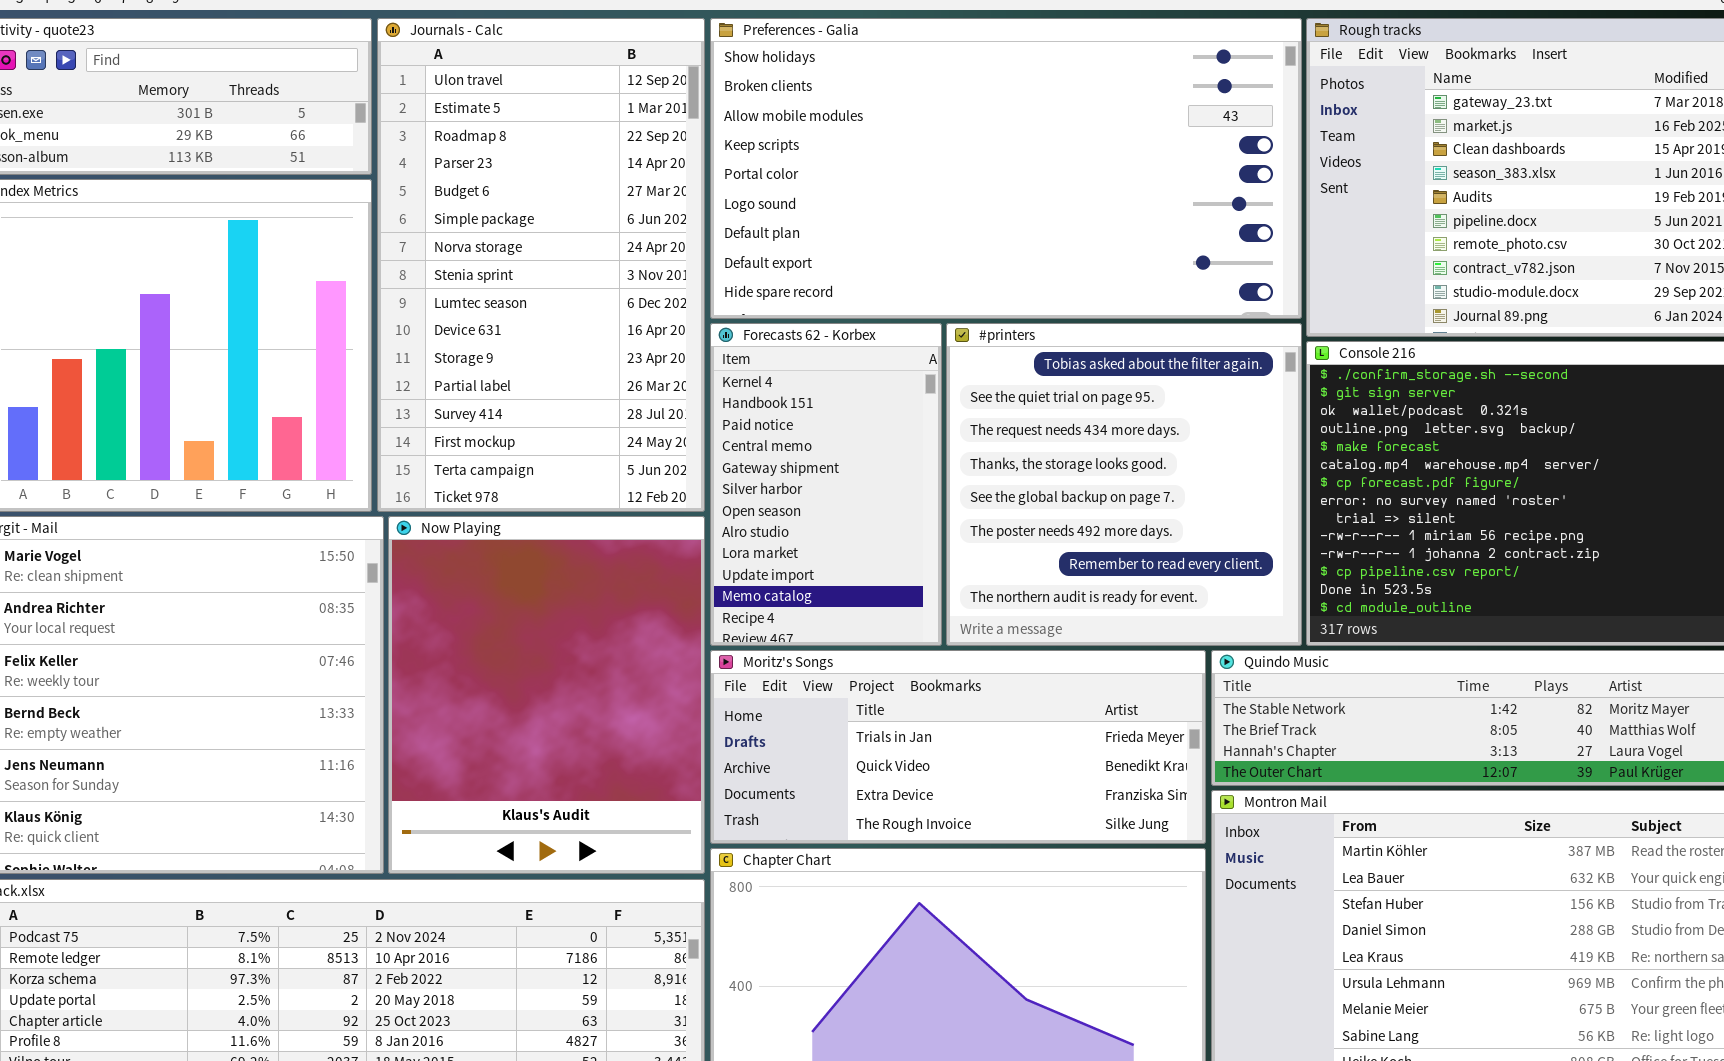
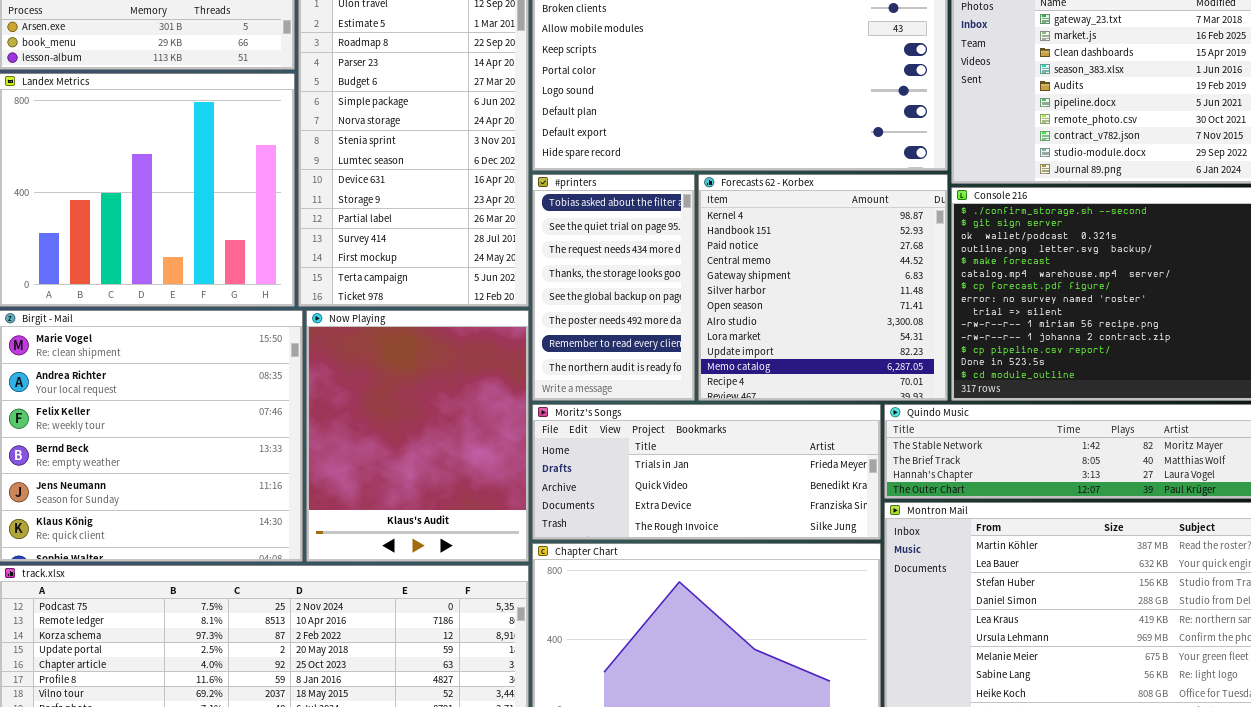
Forecasts 62 - Korbex: [710,323,942,646] -> [698,174,948,401], moved, resized
#printers: [946,323,1302,646] -> [532,174,695,401], moved, resized

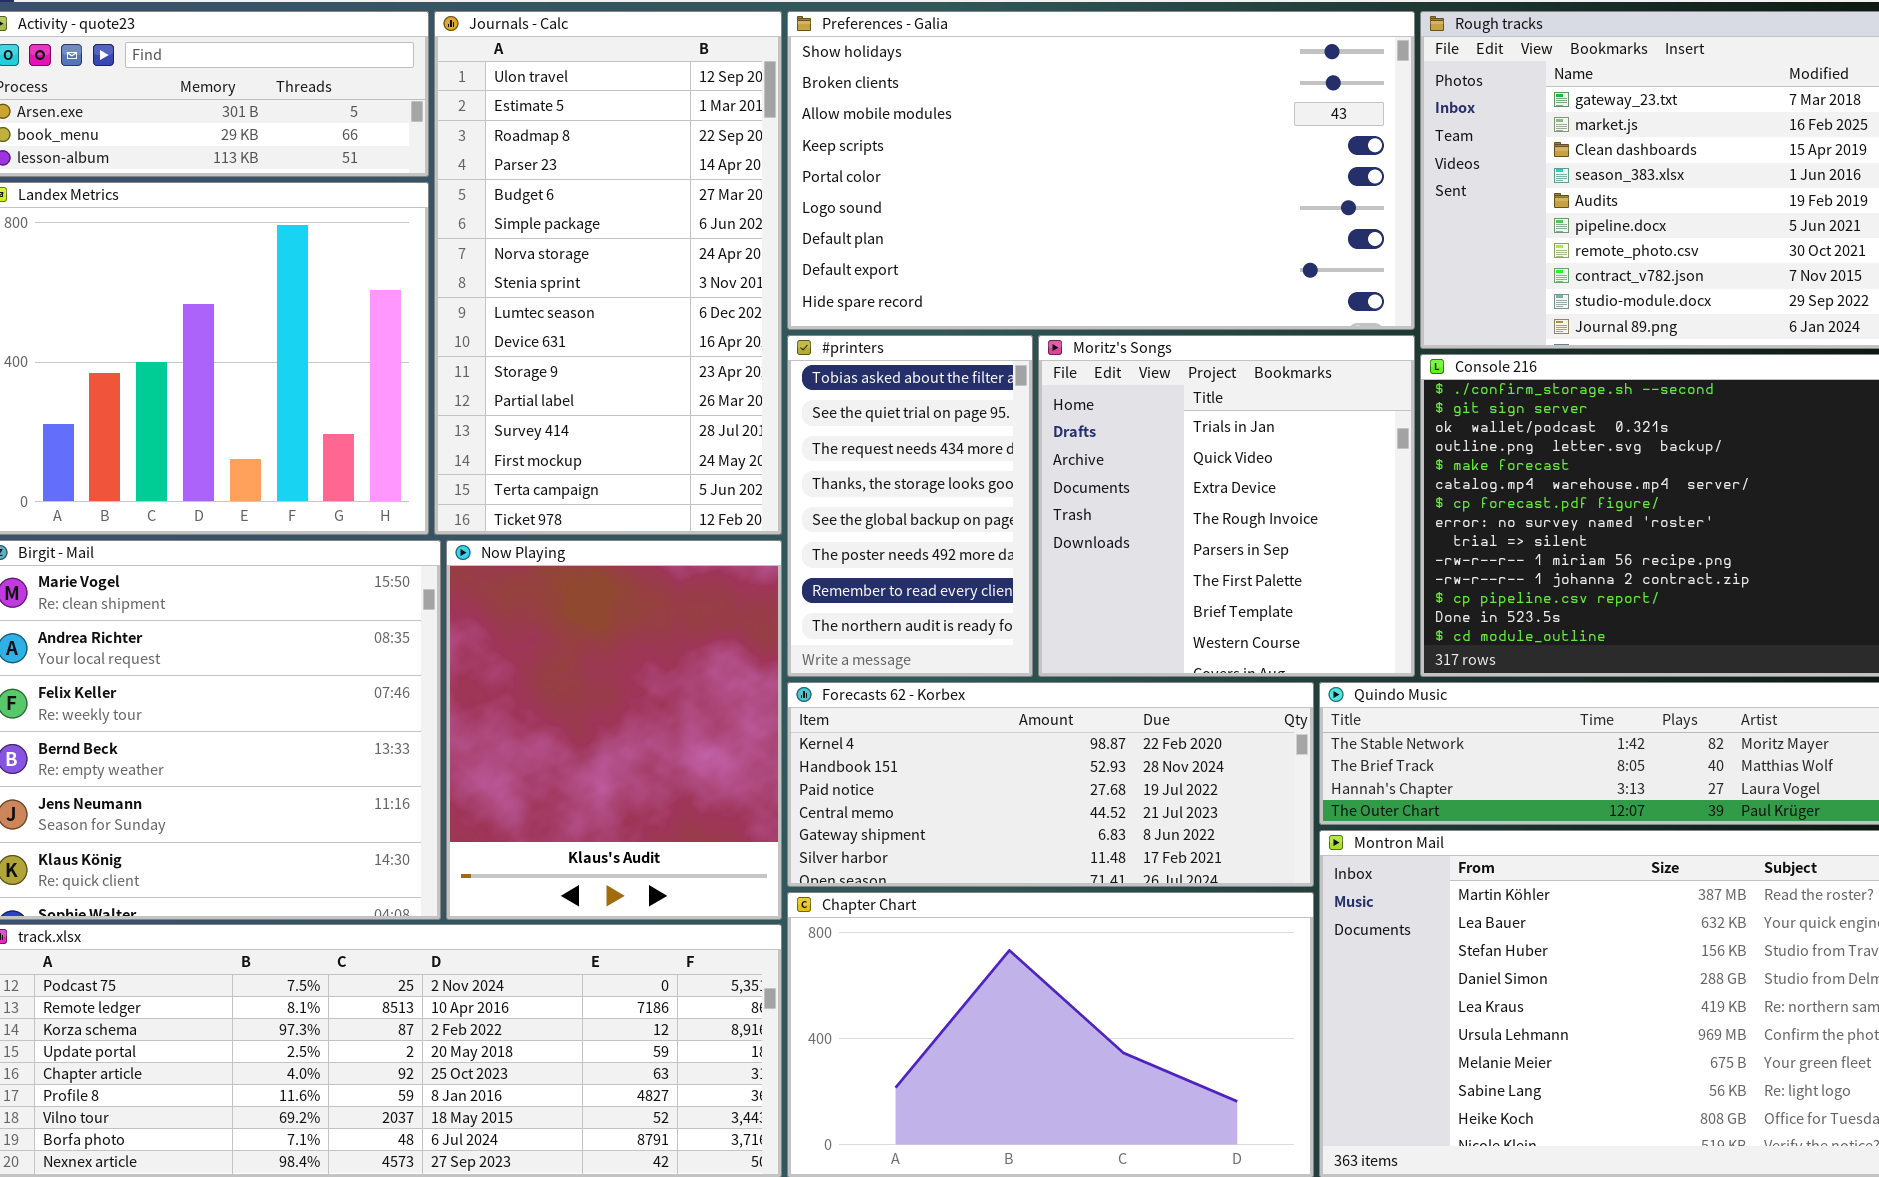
Forecasts 62 - Korbex: [698,174,948,401] -> [787,682,1314,887], moved, resized
Moritz's Songs: [532,404,881,540] -> [1038,335,1415,677], moved, resized

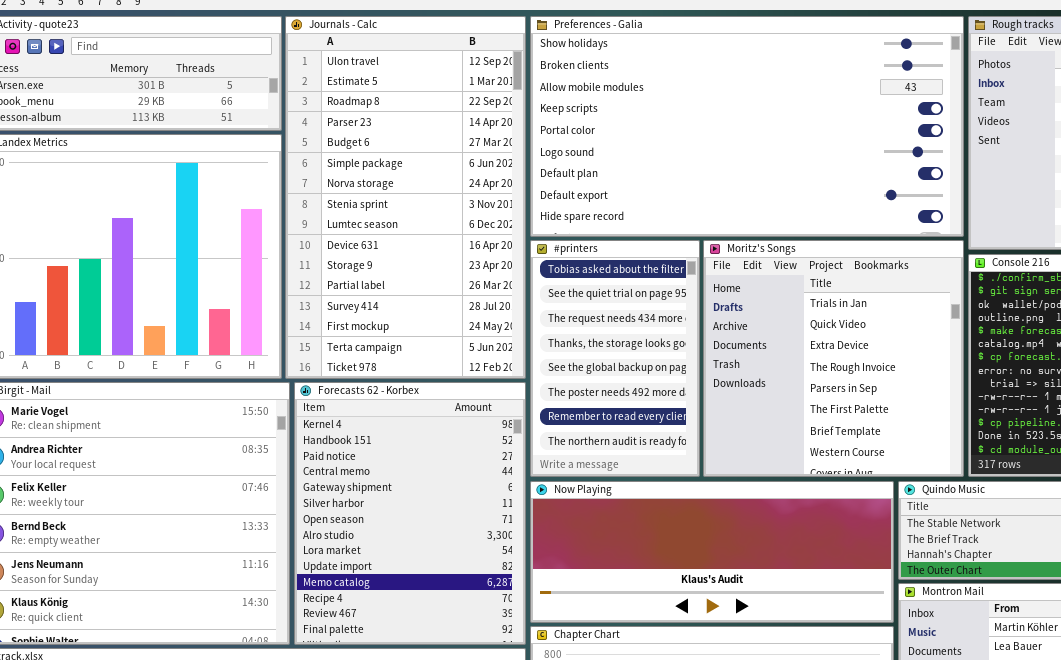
Now Playing: [446,540,782,920] -> [530,481,894,623], moved, resized
Forecasts 62 - Korbex: [787,682,1314,887] -> [294,382,526,645], moved, resized

